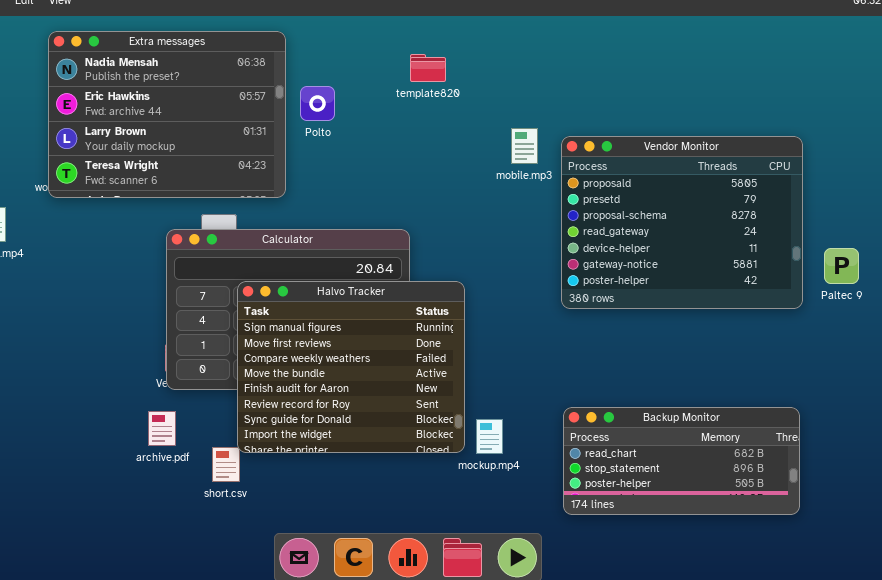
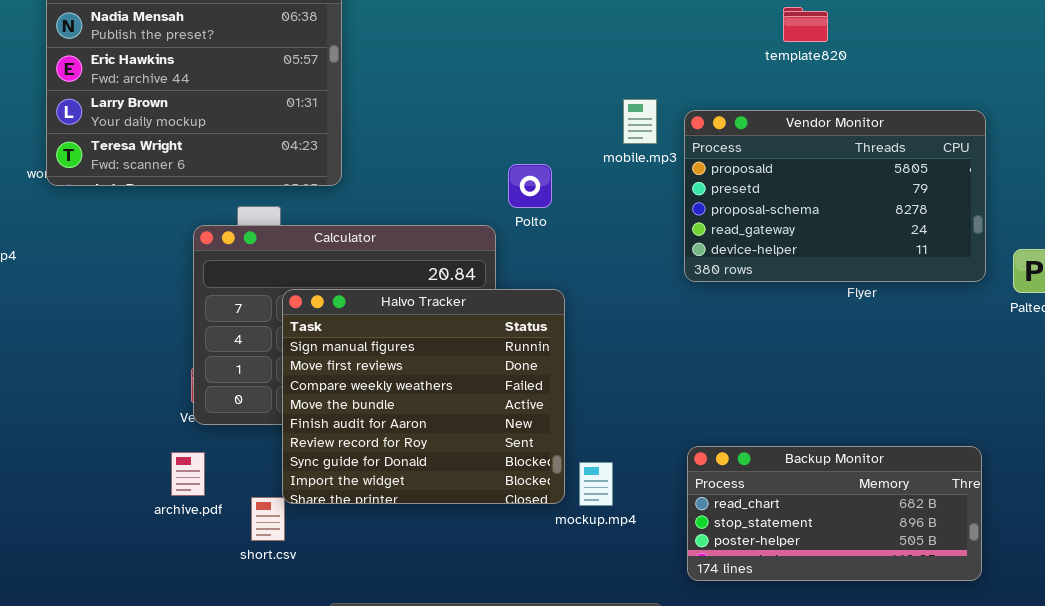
template820: [410,54,446,82] -> [783,7,828,42], moved
Polto: [300,86,335,121] -> [508,164,552,208], moved
Vendor Monitor: [561,136,803,309] -> [684,110,986,282], resized

